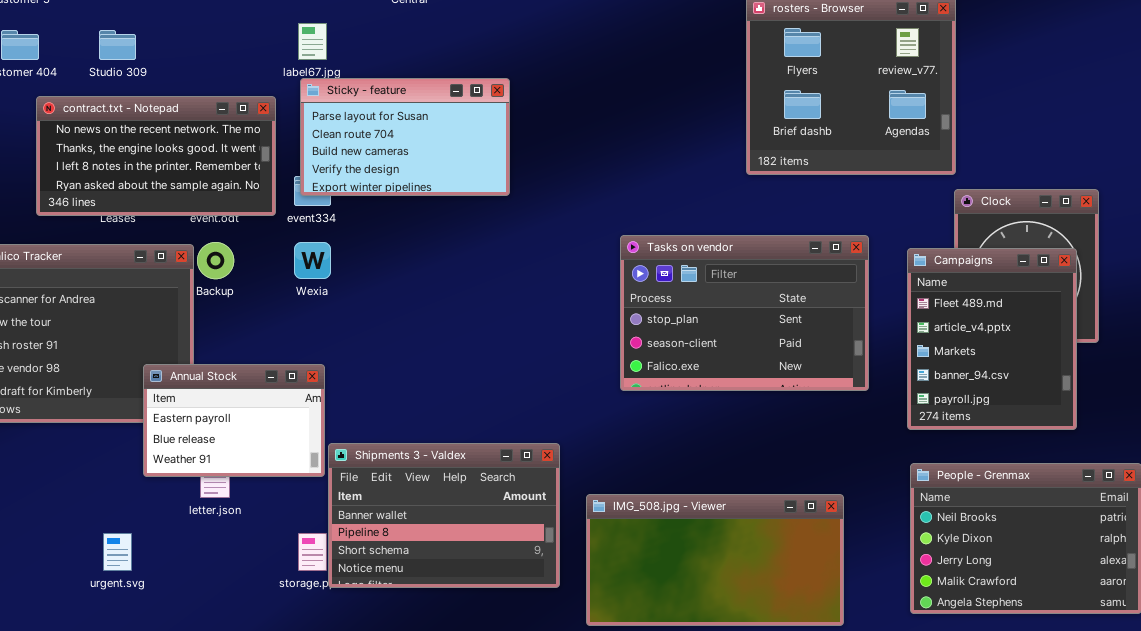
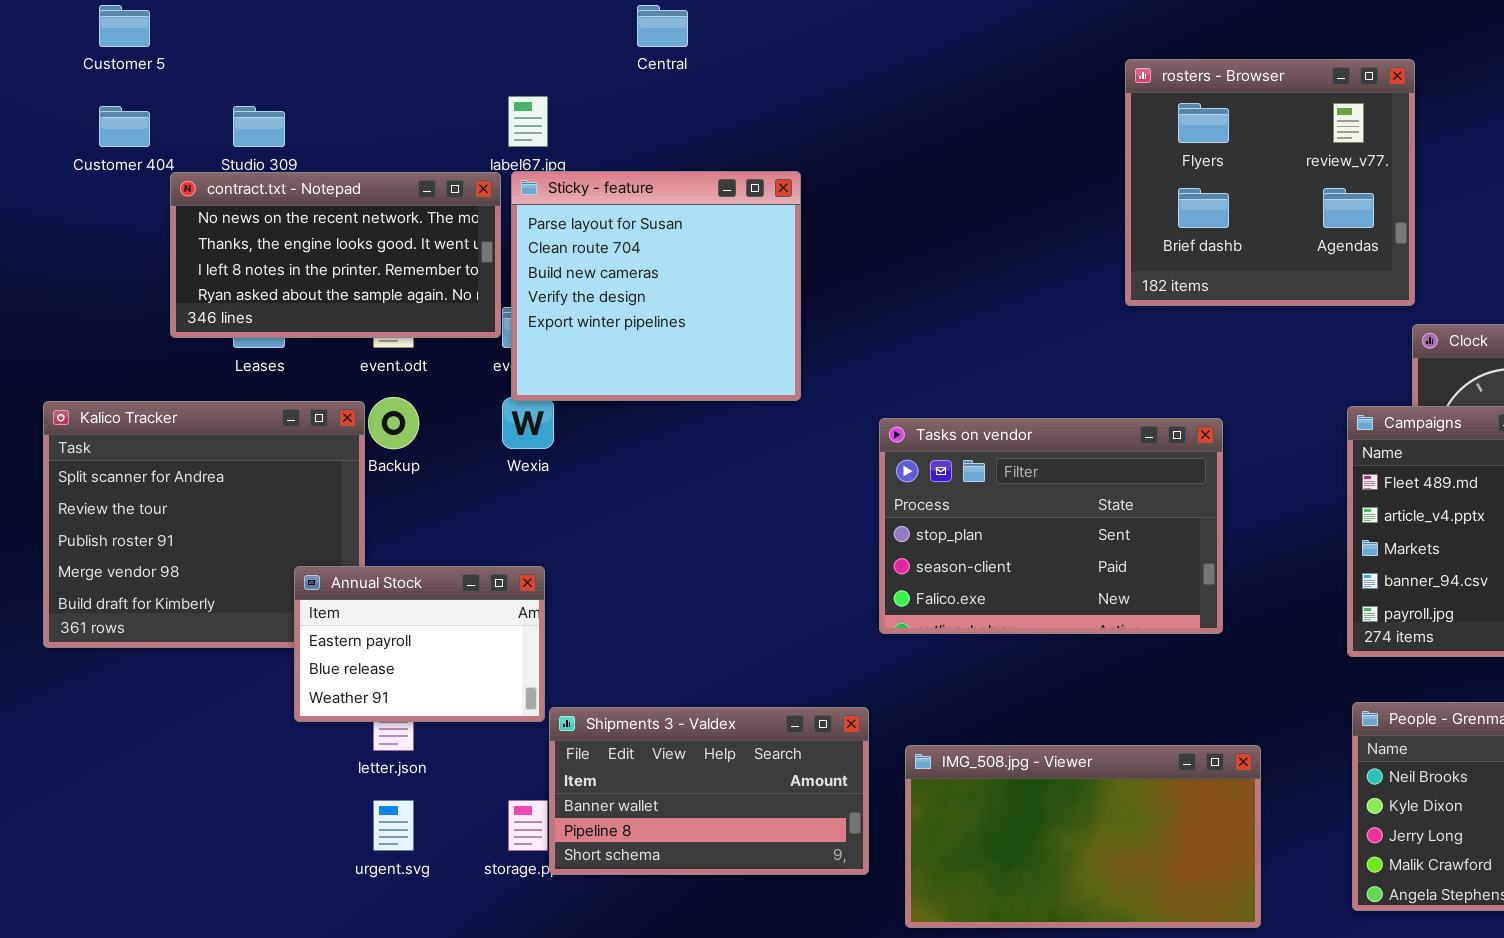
Sticky - feature: [300,78,510,196] -> [511,171,801,401], resized
contract.txt - Notepad: [36,96,276,216] -> [170,172,501,338], moved
Tasks on vendor: [620,235,869,391] -> [879,418,1223,634], moved
Shipments 3 - Valdex: [328,443,560,588] -> [549,707,869,875], resized
urgent.svg: [103,533,132,571] -> [373,800,414,851], moved

